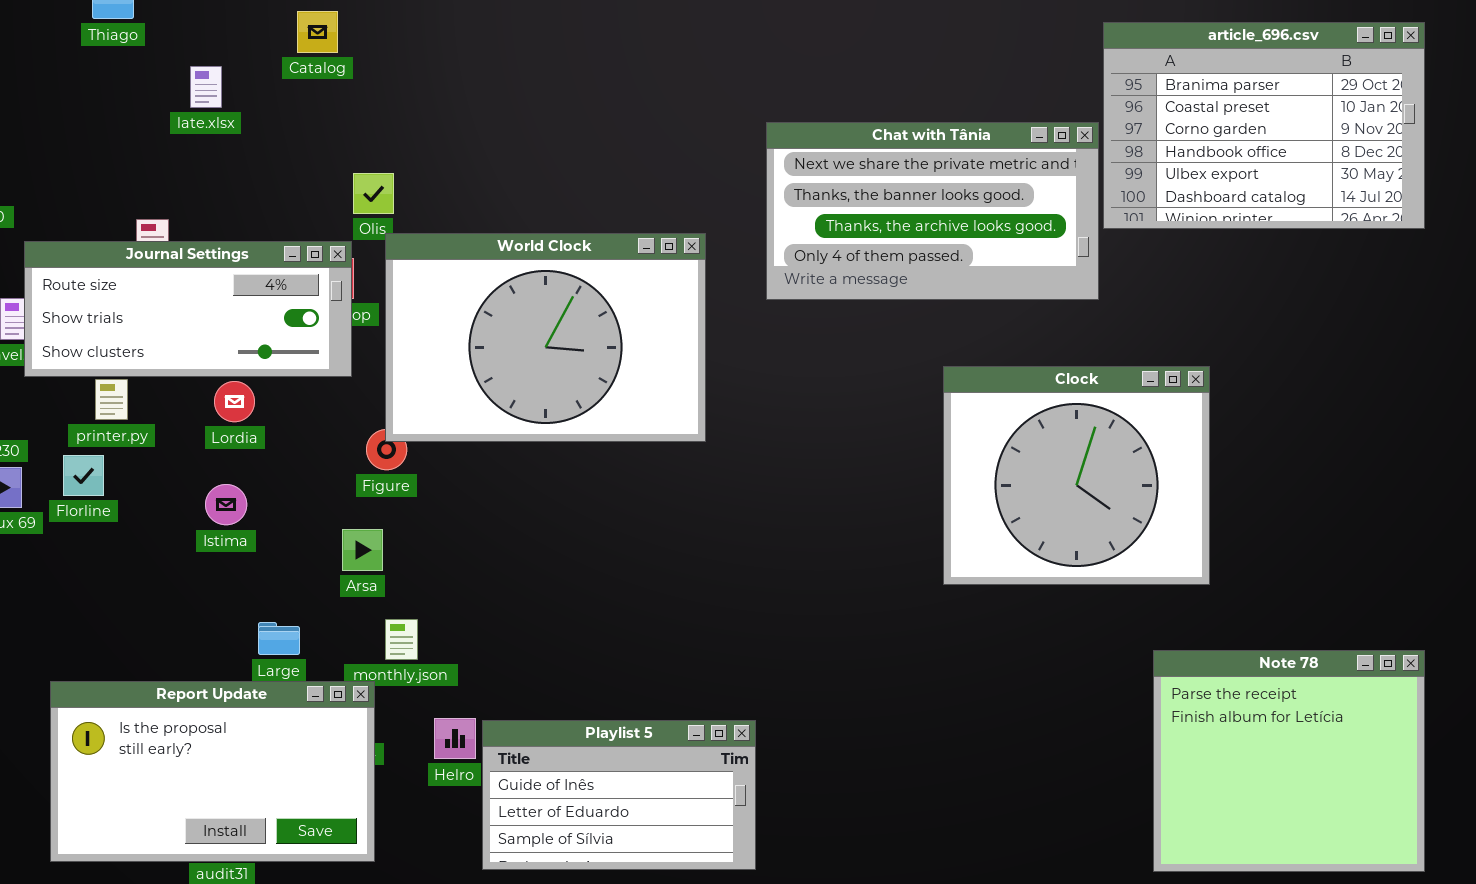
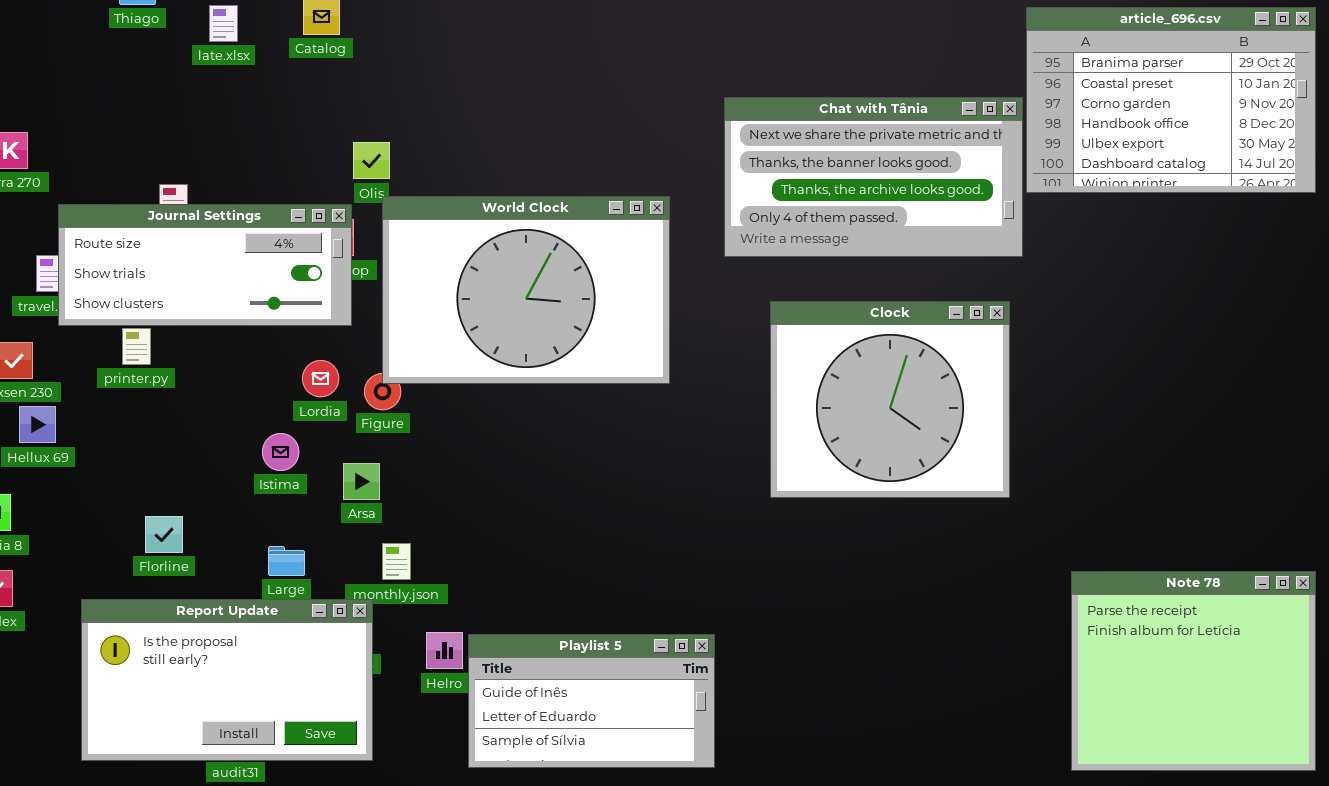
late.xlsx: [190,66,222,108] -> [209,5,238,42], moved
Clock: [943,366,1210,585] -> [770,301,1010,498], moved
Lordia: [214,381,255,422] -> [302,360,339,397], moved
Florline: [63,455,104,496] -> [145,516,183,553], moved
Istima: [205,484,247,525] -> [262,433,299,471], moved

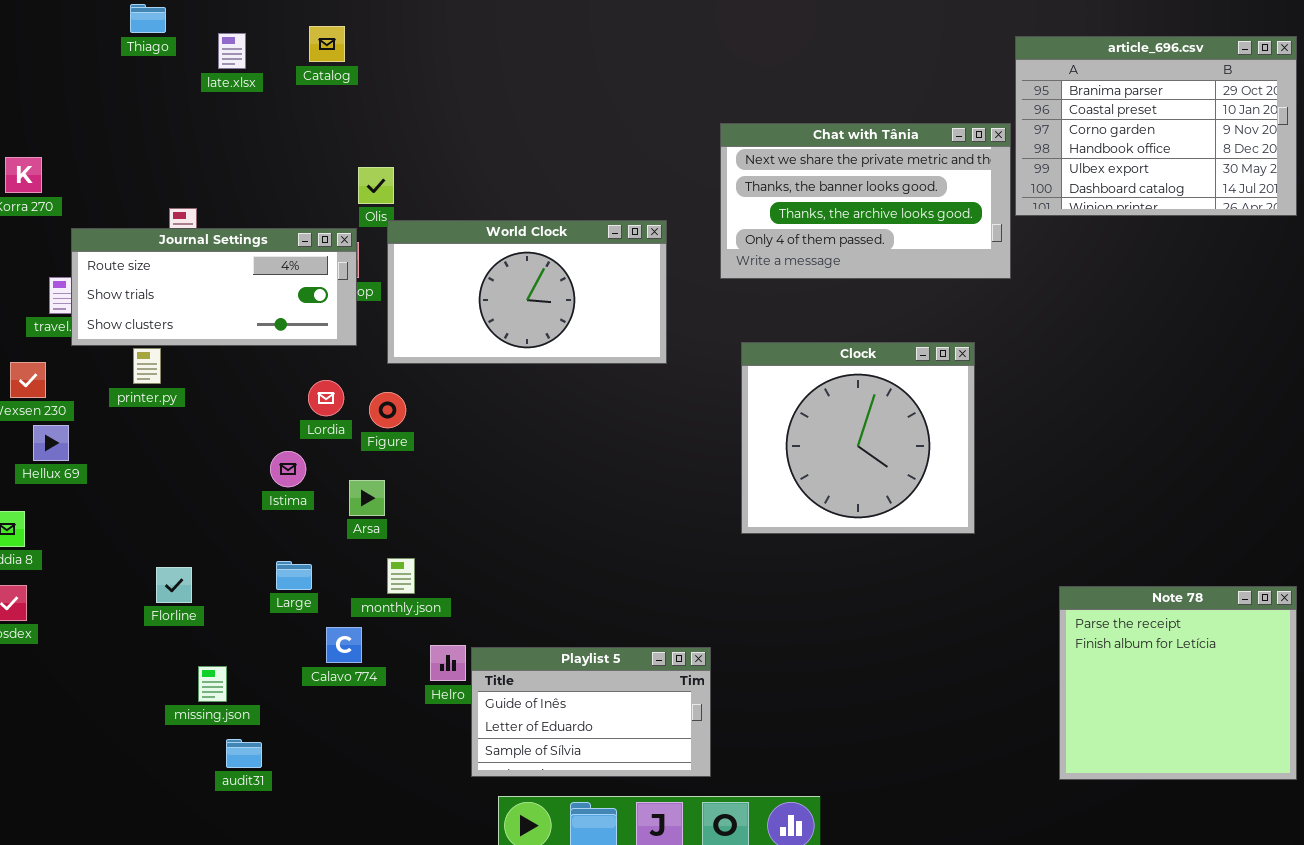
World Clock: [382,196,670,384] -> [387,220,667,364], resized
Clock: [770,301,1010,498] -> [741,342,975,534], moved
Florline: [145,516,183,553] -> [156,567,192,603], moved
Report Update: [81,599,373,761] -> none, closed

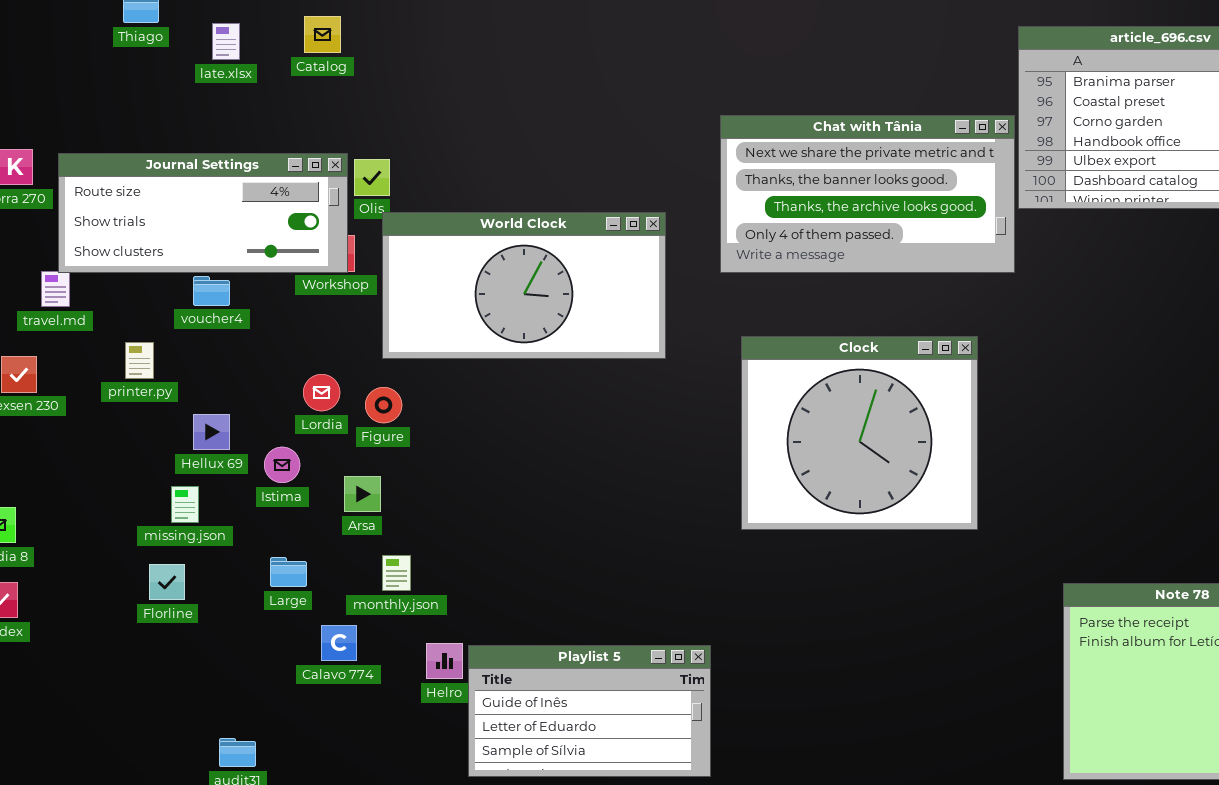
Journal Settings: [71,228,357,346] -> [58,153,348,273], moved
Hellux 69: [33,425,69,461] -> [193,414,230,450], moved
missing.json: [198,666,227,702] -> [171,486,199,523], moved

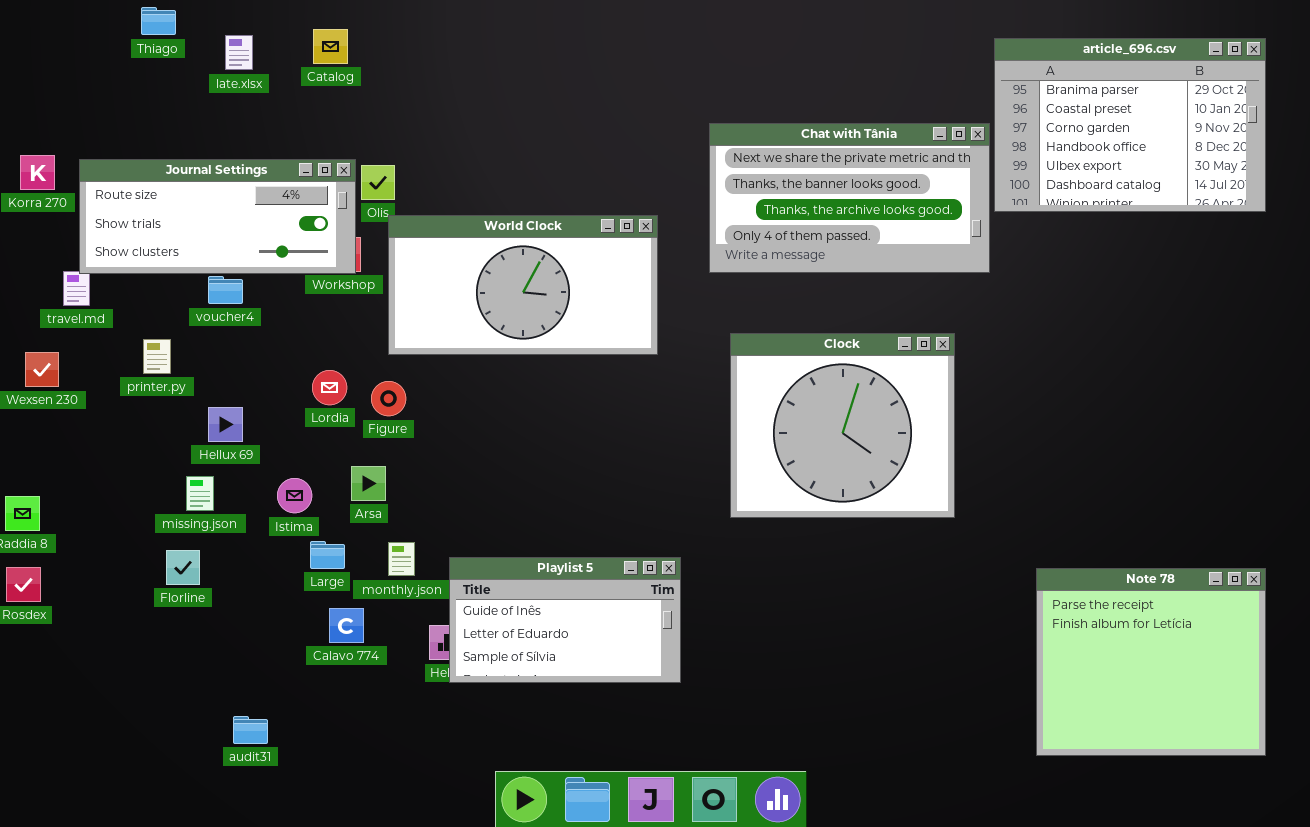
Istima: [264,447,300,483] -> [277,478,312,513], moved
Large: [270,557,307,587] -> [310,541,345,569], moved
Playlist 5: [468,645,711,777] -> [449,557,681,683], moved

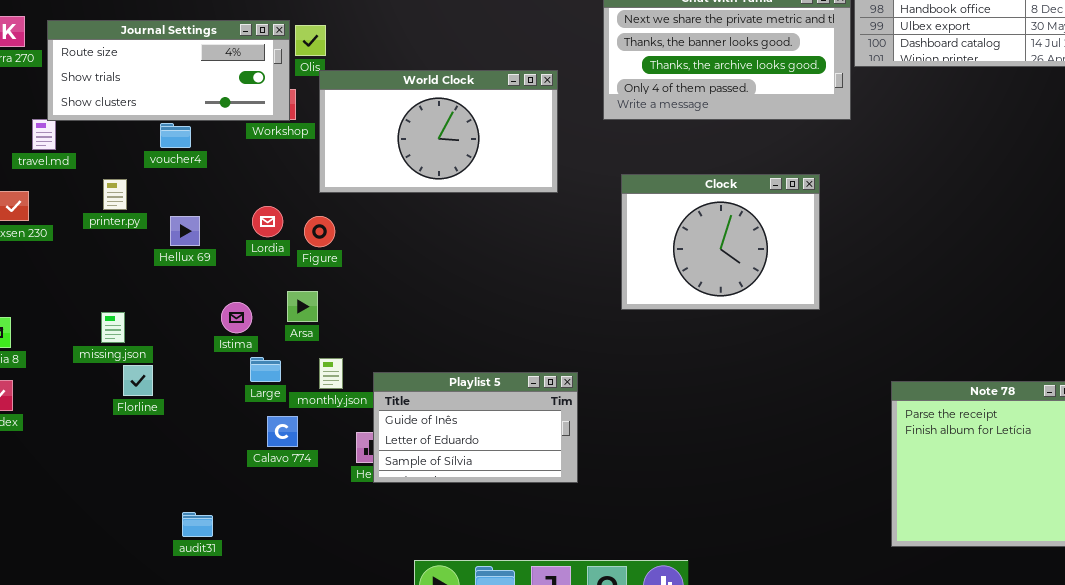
Clock: [730,333,955,518] -> [621,174,820,310], resized
Hellux 69: [208,407,243,442] -> [170,216,200,246], moved
missing.json: [186,476,214,511] -> [101,312,125,343], moved

